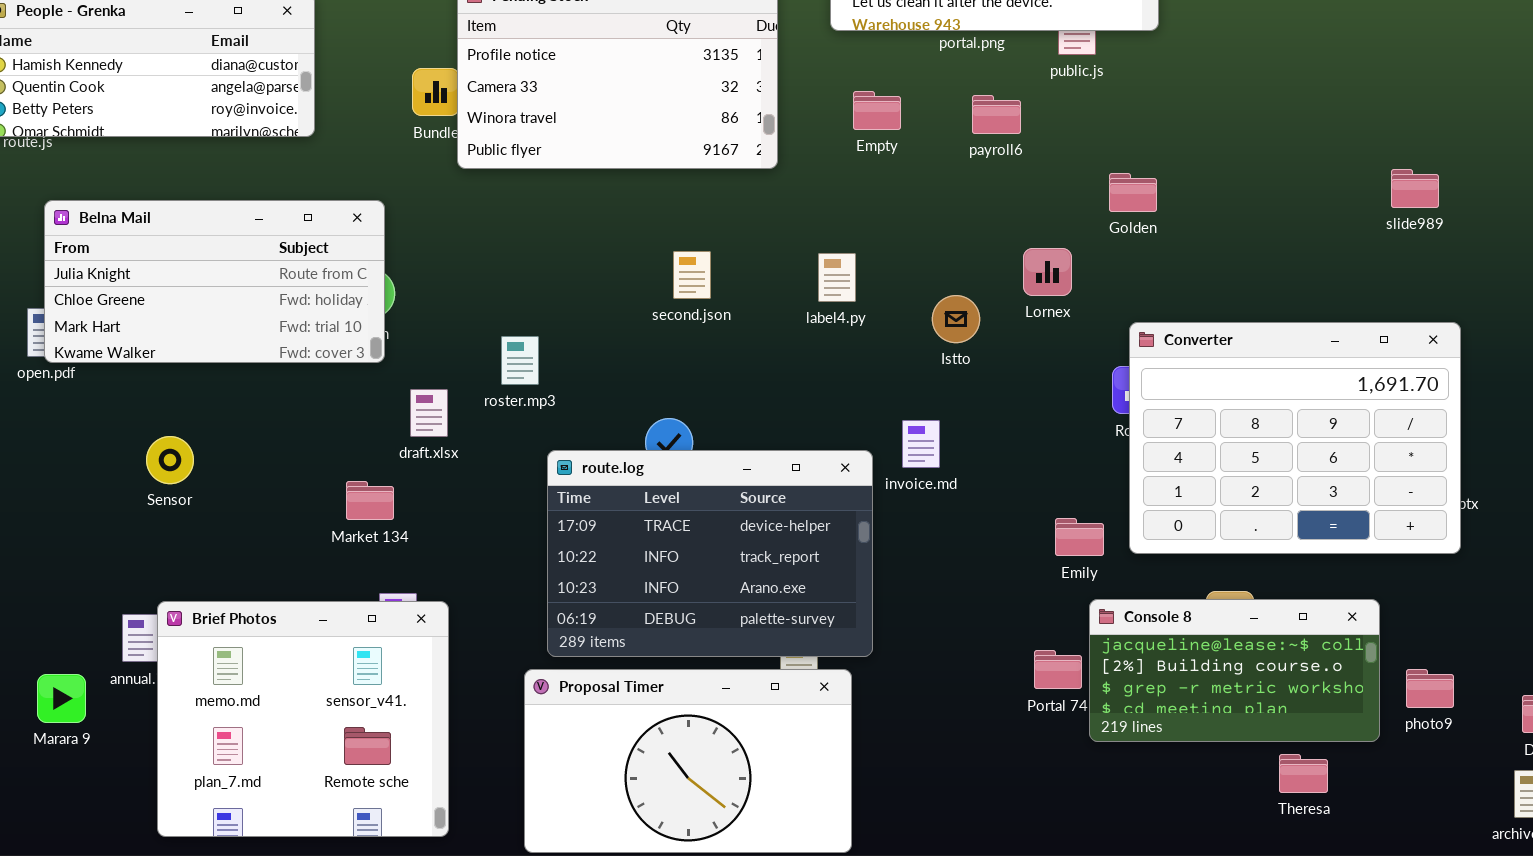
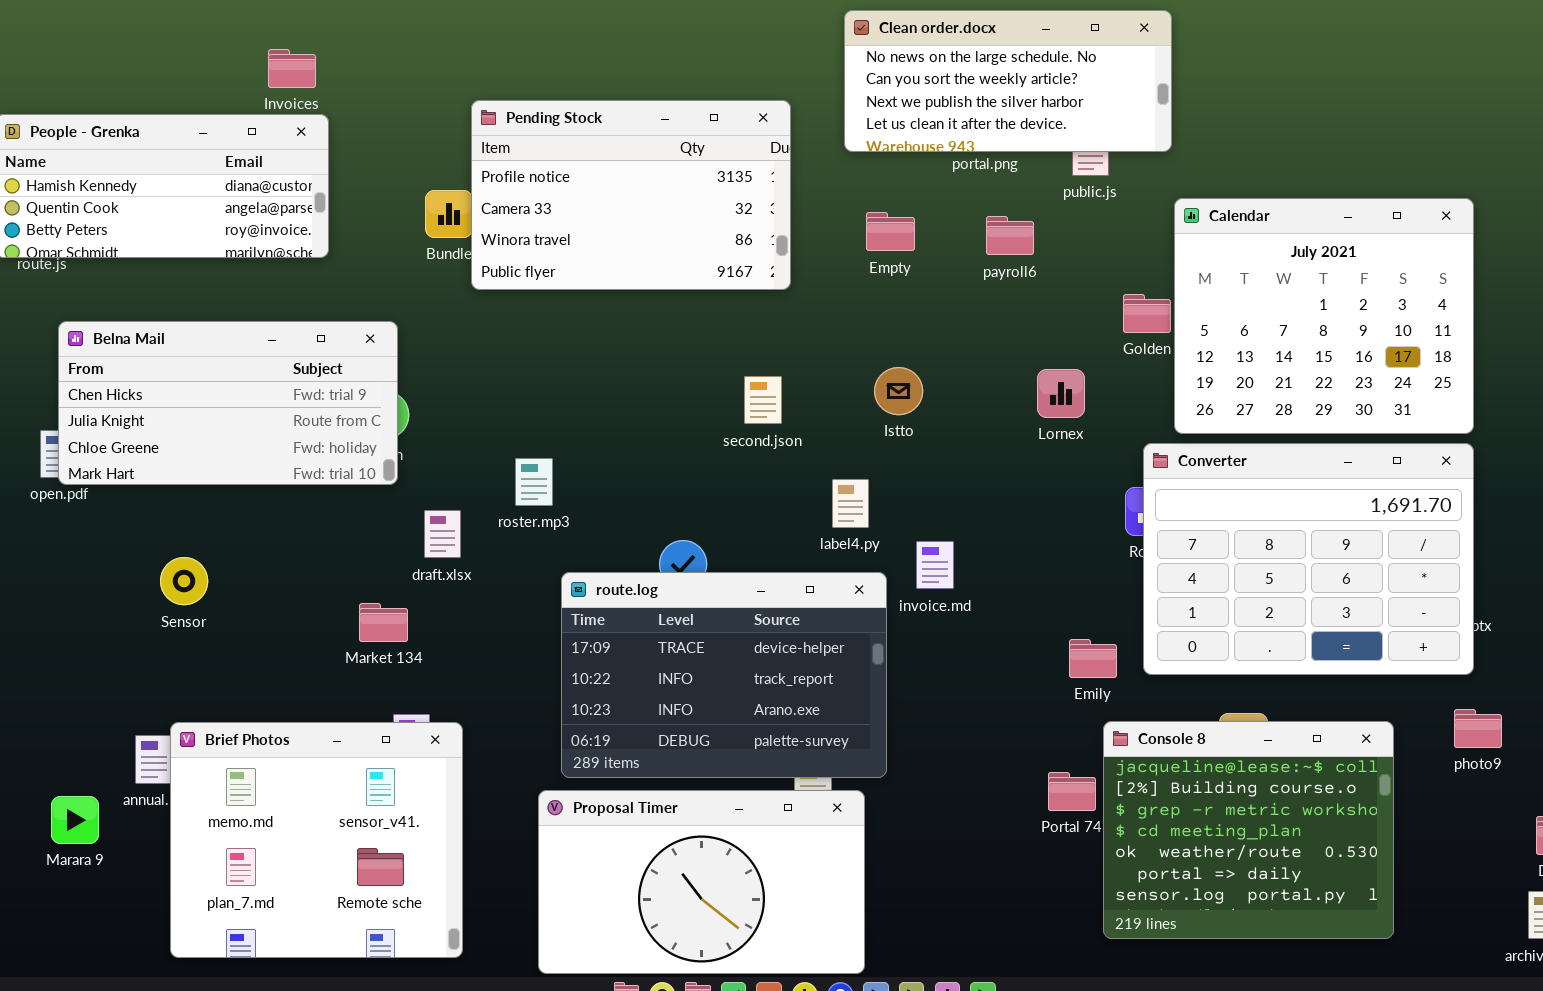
Calendar: none -> [1174,198,1474,434], opened
Belna Mail: [44,200,385,363] -> [58,321,398,485], scrolled up 1 row
second.json: [673,251,711,299] -> [744,376,782,424], moved
label4.py: [818,253,856,302] -> [832,479,869,528], moved
Istto: [932,295,980,343] -> [874,367,923,415], moved
Console 8: [1089,599,1380,742] -> [1103,721,1394,939], resized
photo9: [1406,669,1454,708] -> [1454,709,1502,748], moved

